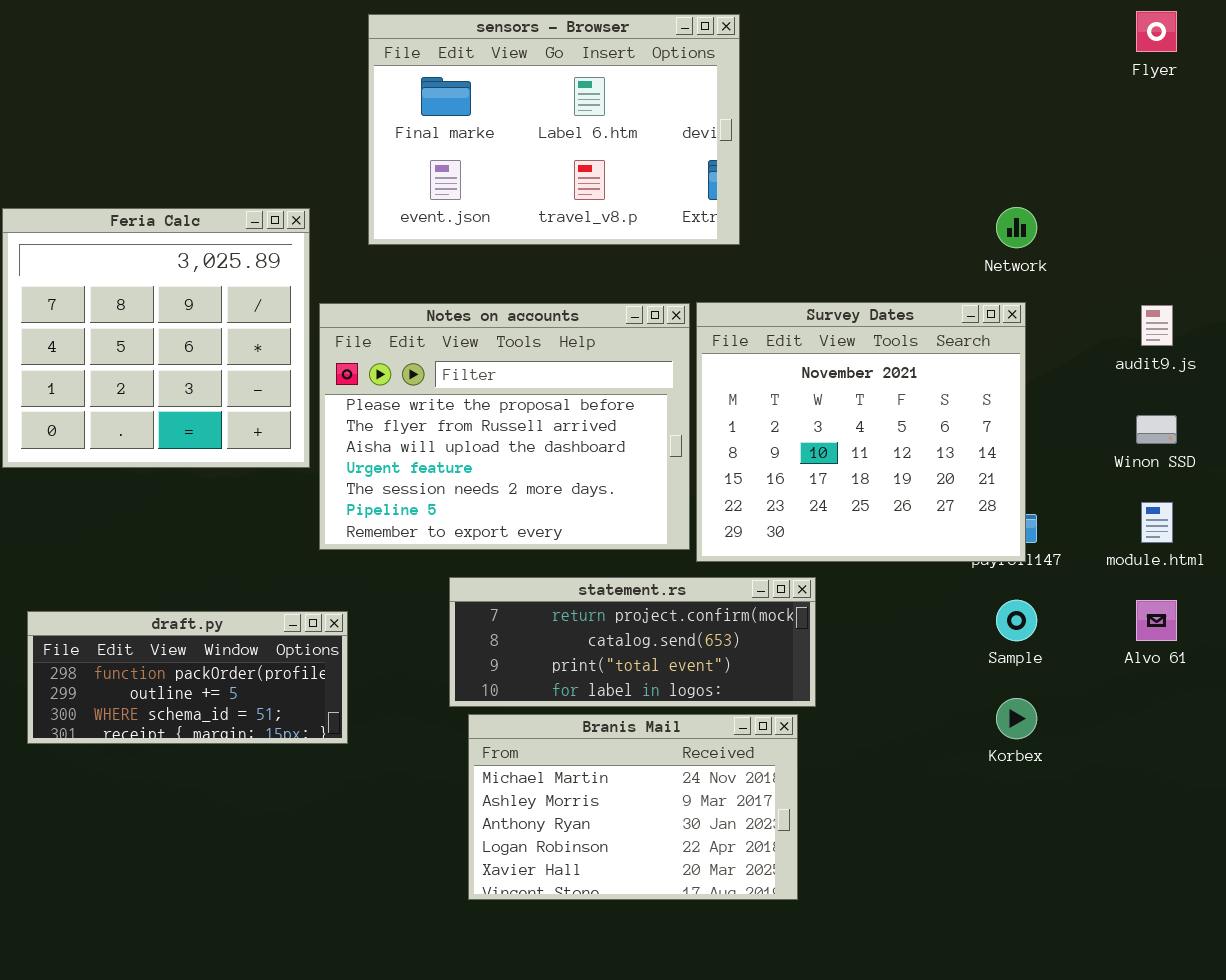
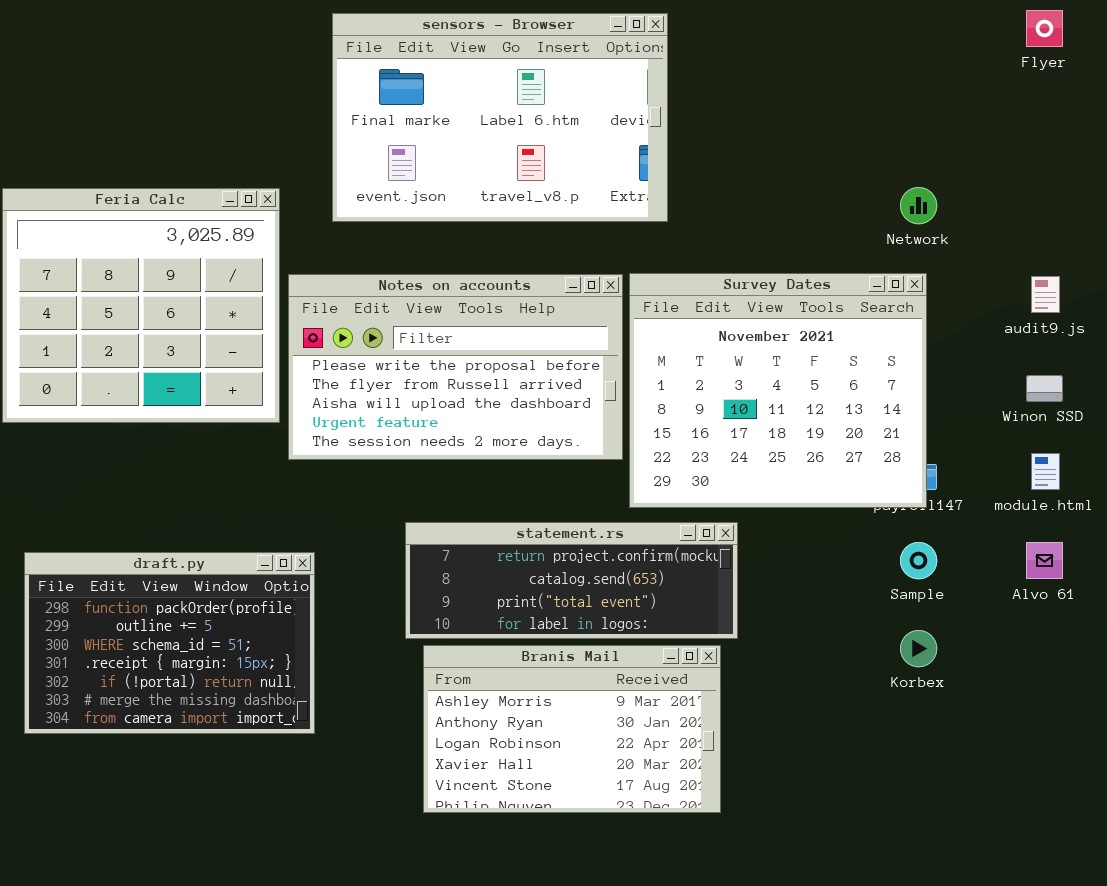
Notes on accounts: [319,303,690,550] -> [288,274,623,460], resized
draft.py: [27,611,348,744] -> [24,552,315,734], resized
Branis Mail: [468,714,798,900] -> [423,645,721,813], scrolled down 1 row

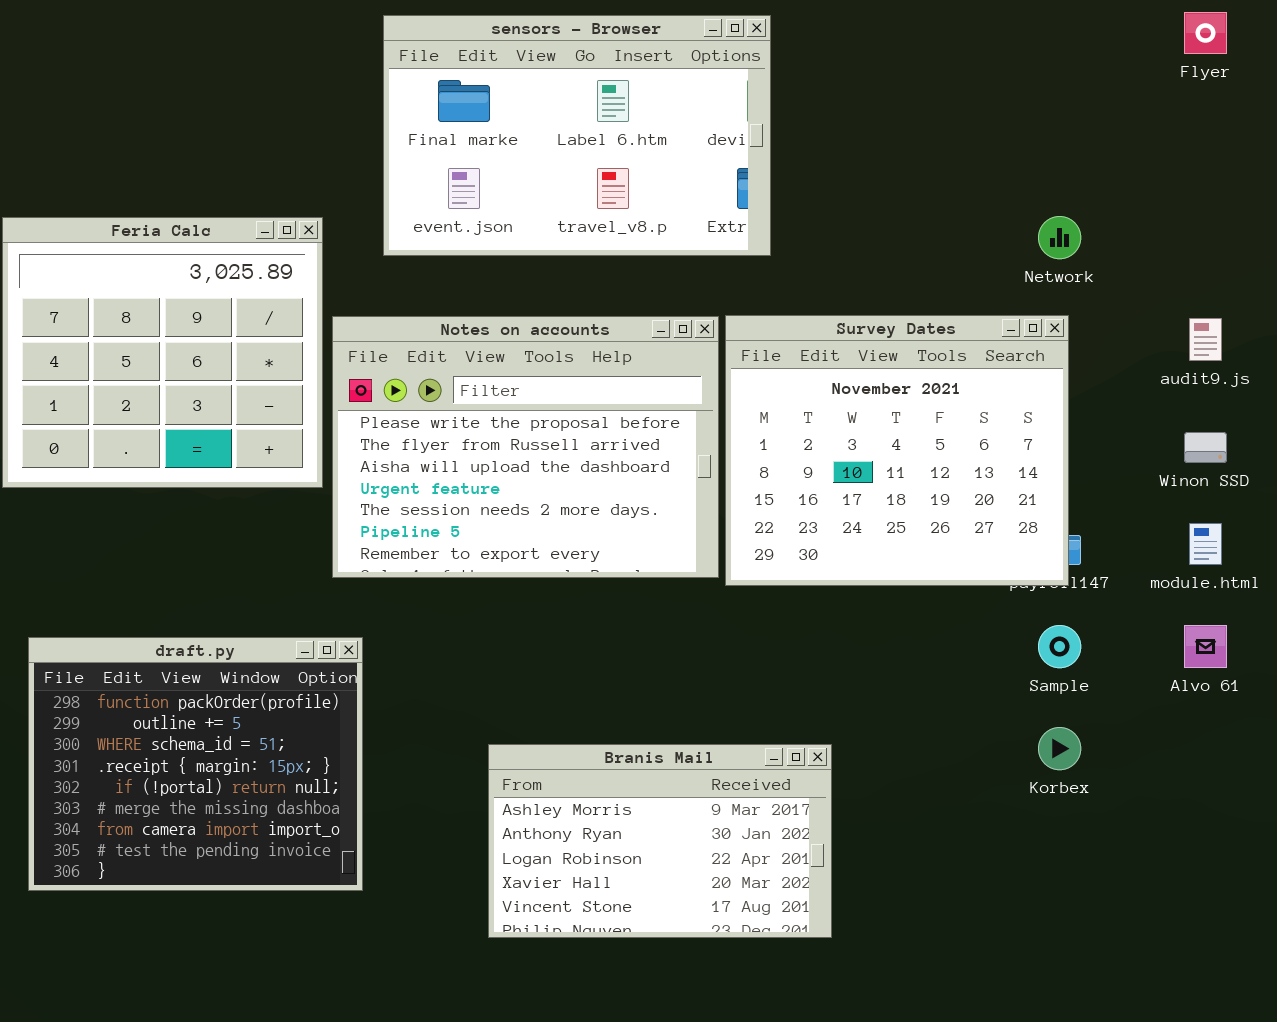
Notes on accounts: [288,274,623,460] -> [332,316,719,578], resized
statement.rs: [405,522,738,639] -> none, closed
draft.py: [24,552,315,734] -> [28,637,363,891], resized

